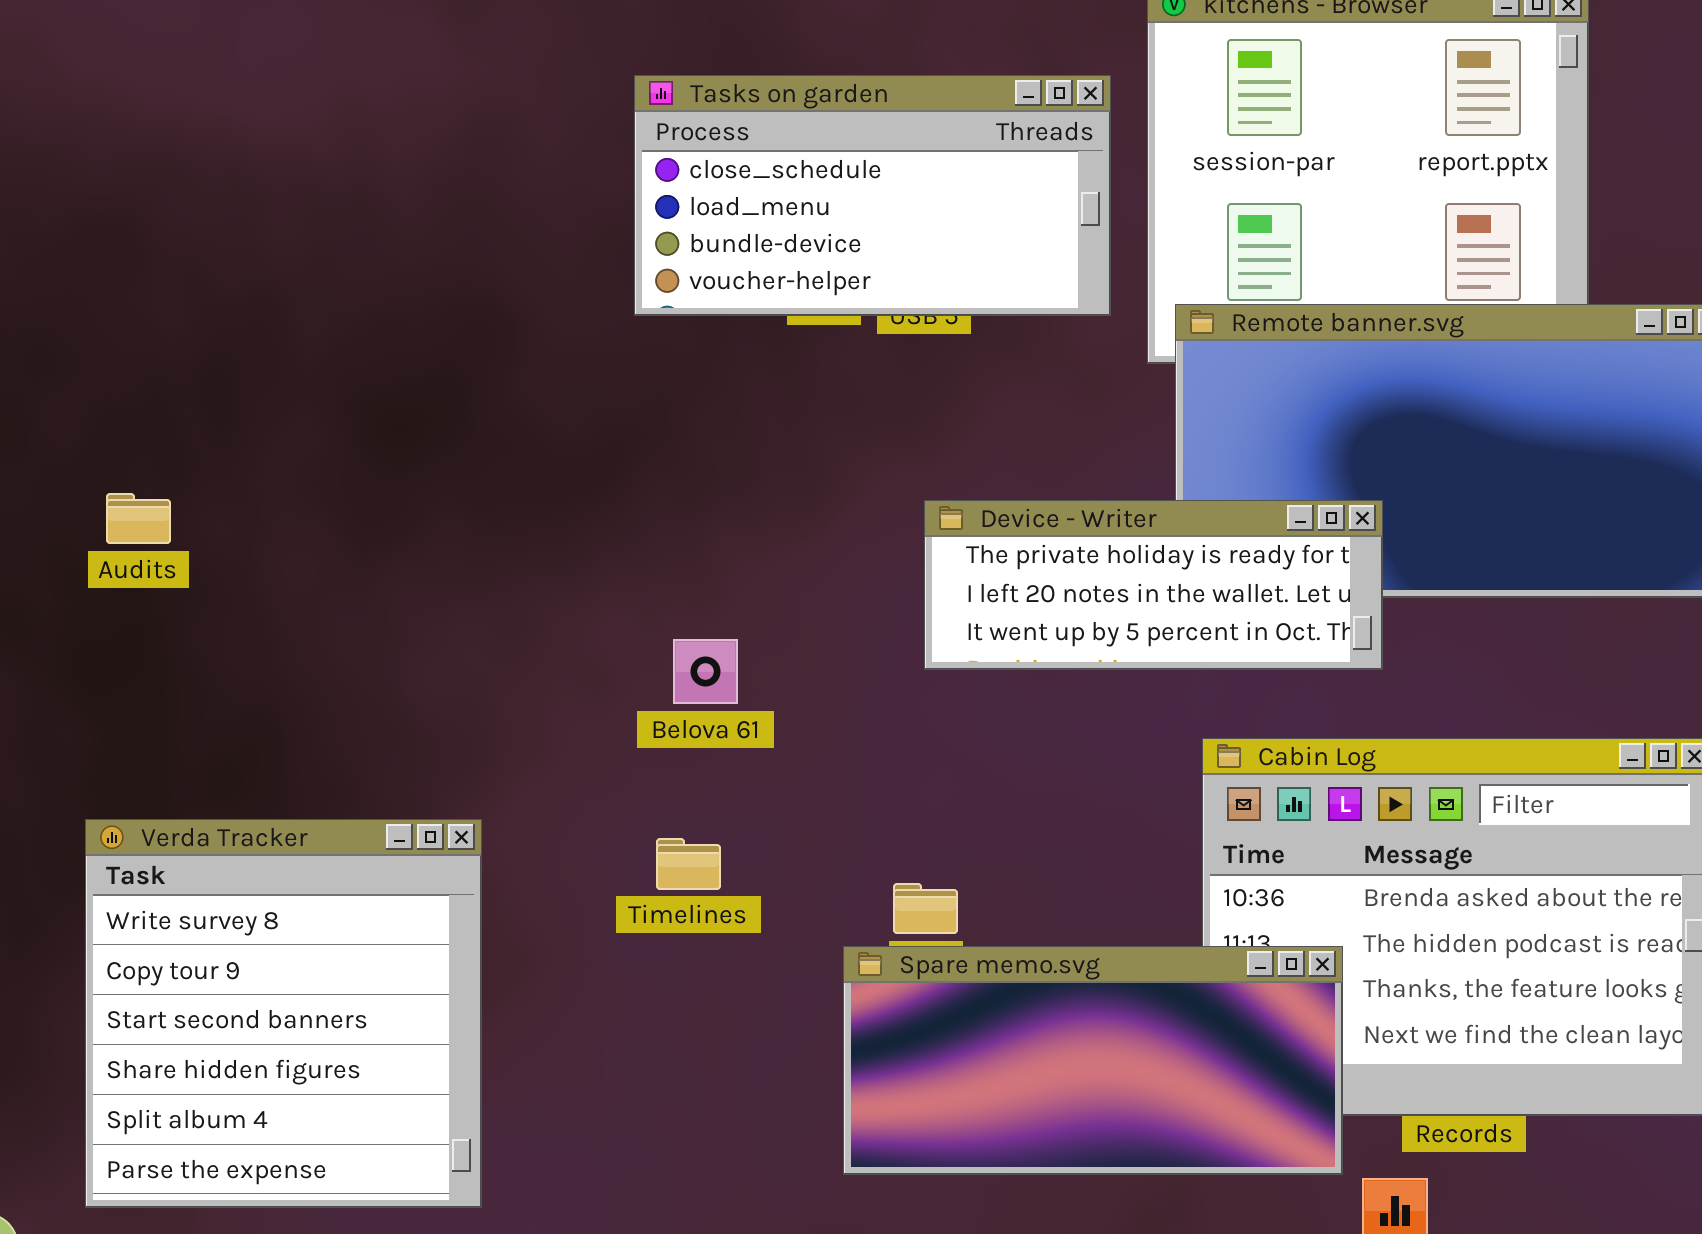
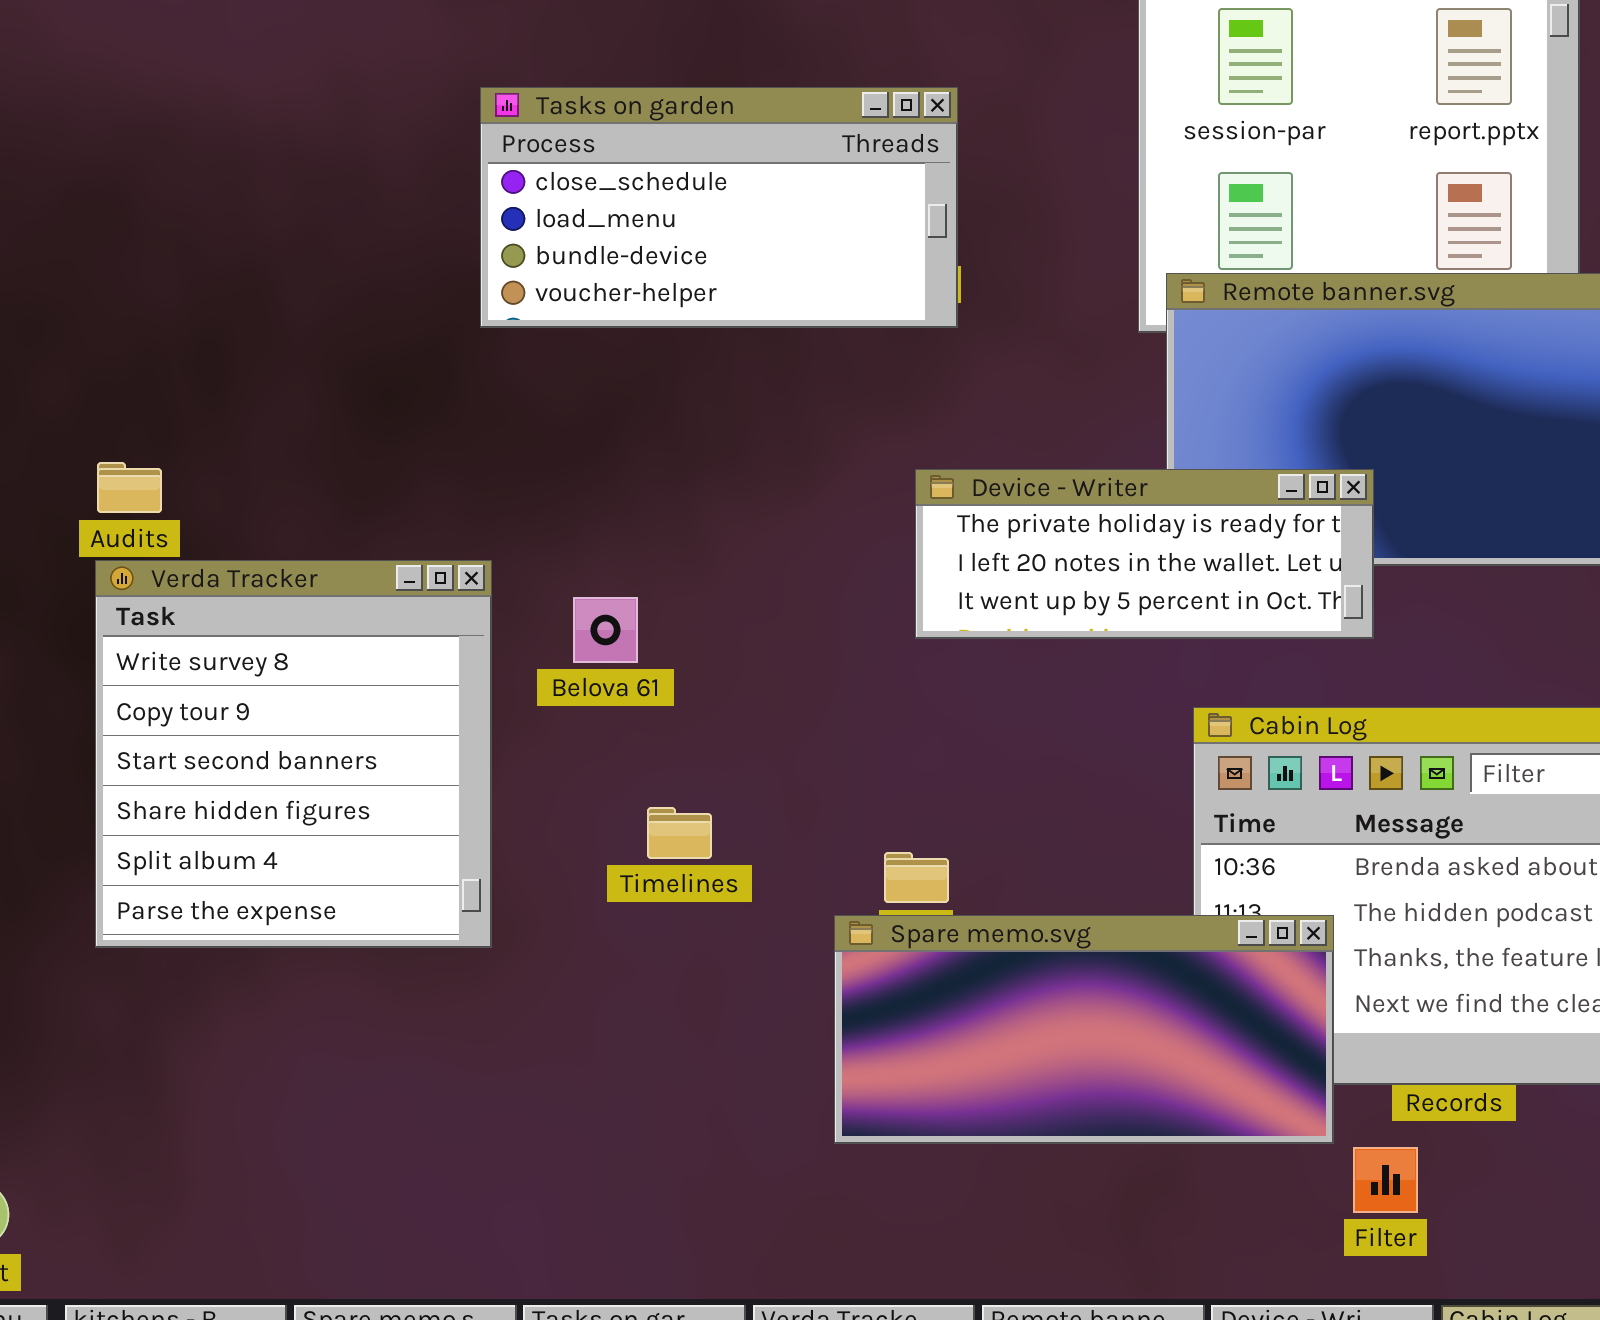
Tasks on garden: [634,75,1111,316] -> [480,87,958,328], moved
Belova 61: [673,639,738,704] -> [573,597,638,663], moved
Verda Tracker: [85,819,482,1208] -> [95,560,492,948], moved

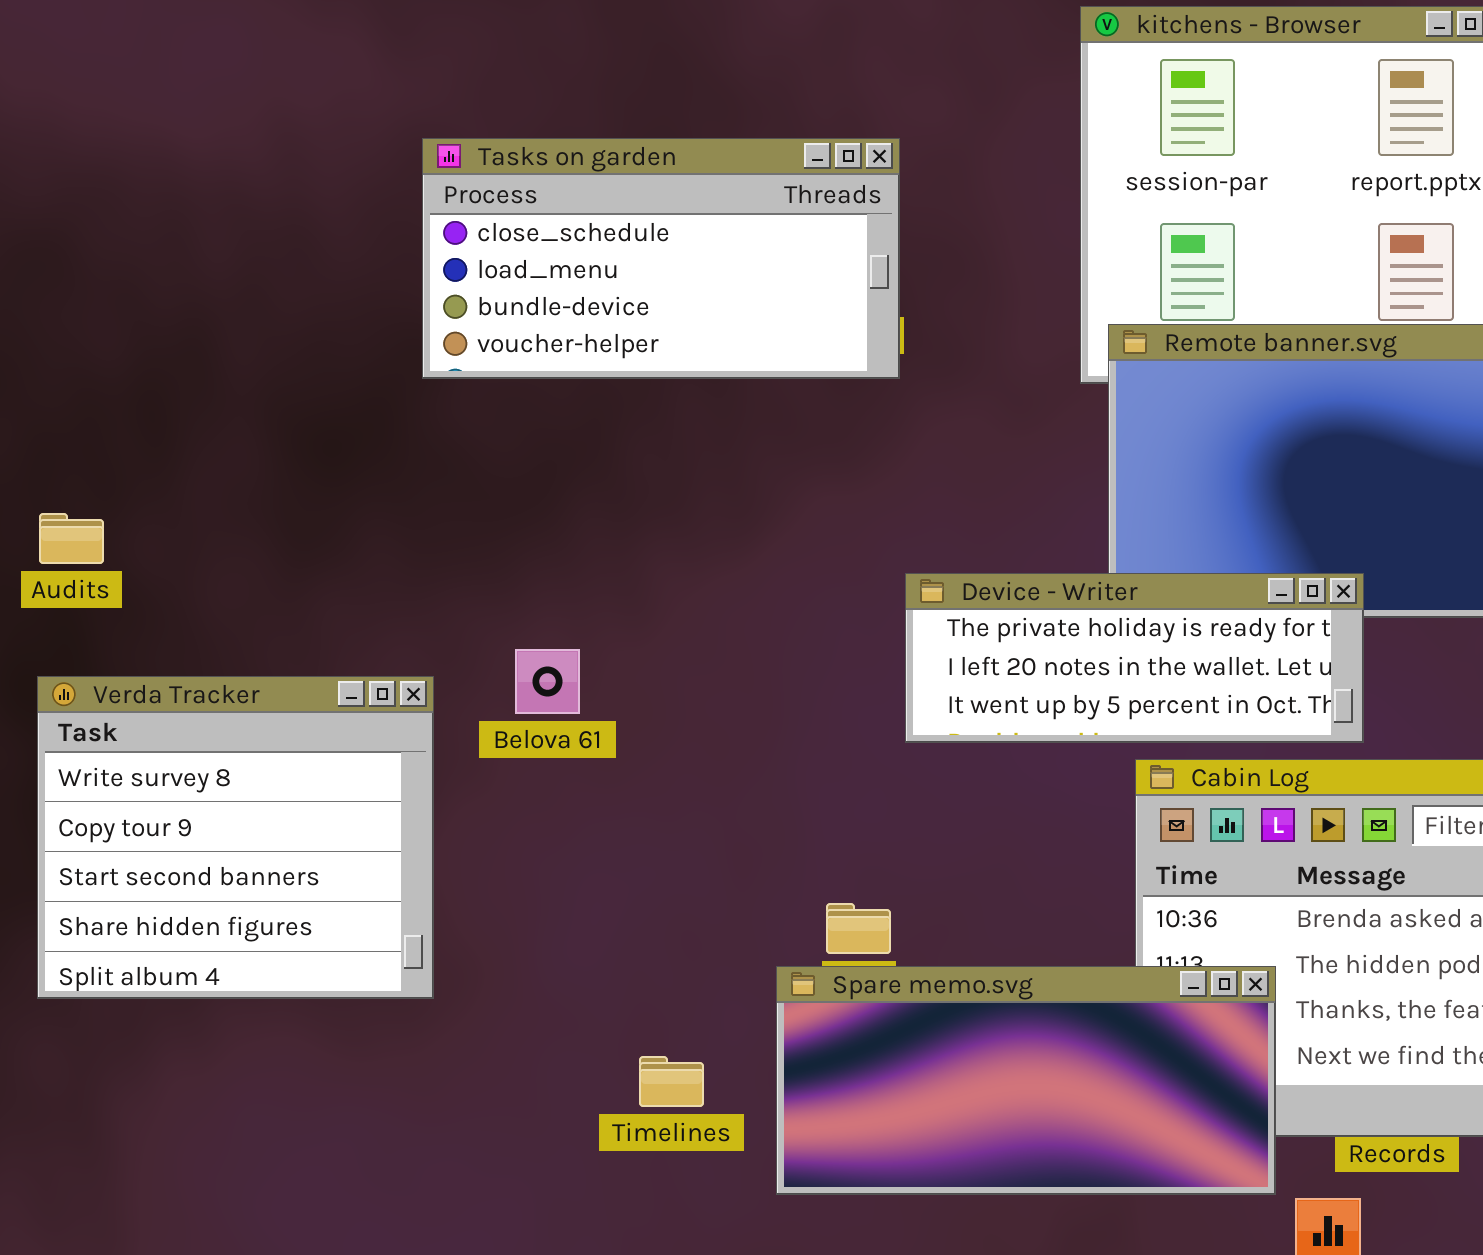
Device - Writer: [915,469,1374,639] -> [905,573,1364,743], moved
Verda Tracker: [95,560,492,948] -> [37,676,434,999], resized
Timelines: [647,807,712,859] -> [639,1056,704,1107], moved

